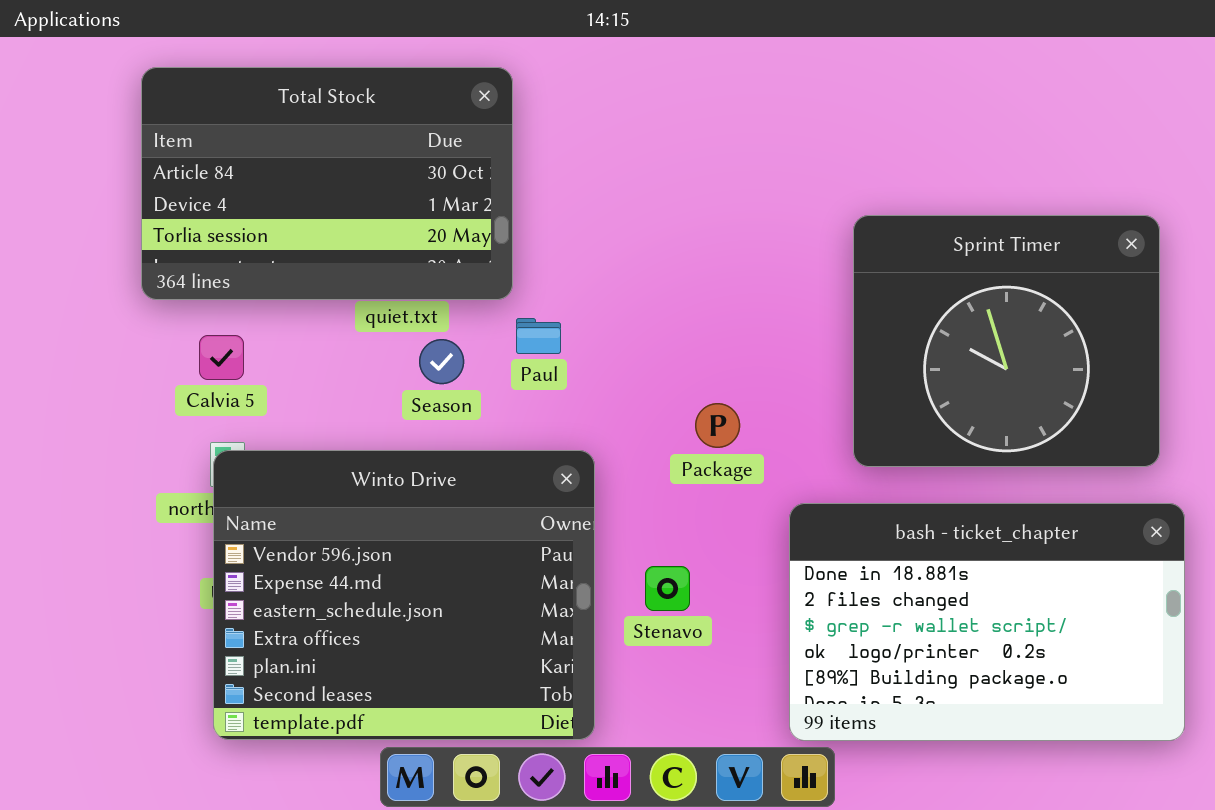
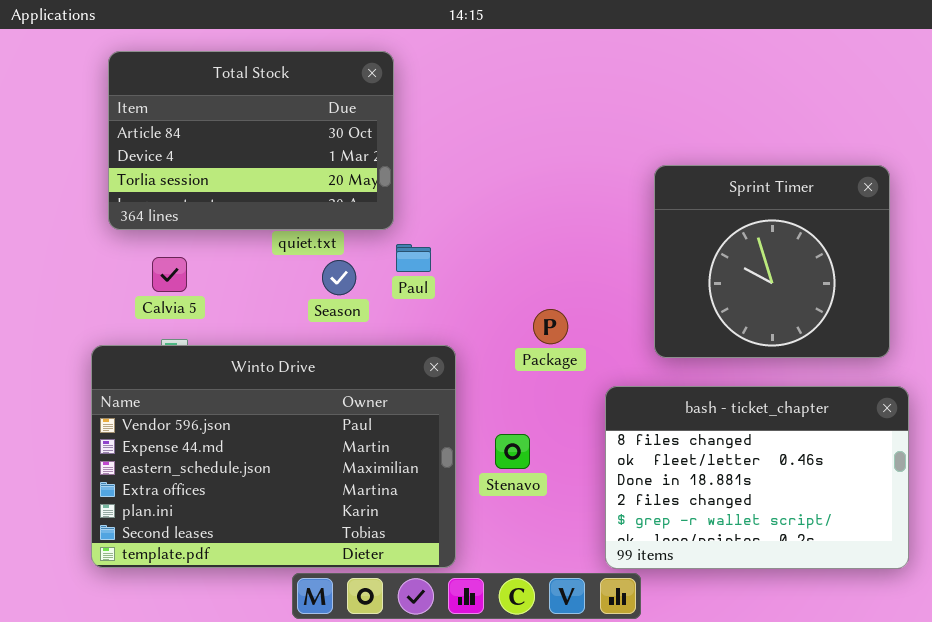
Winto Drive: [213,450,595,740] -> [91,345,456,568], resized
bash - ticket_chapter: [789,503,1185,741] -> [605,386,909,569], scrolled up 2 rows

